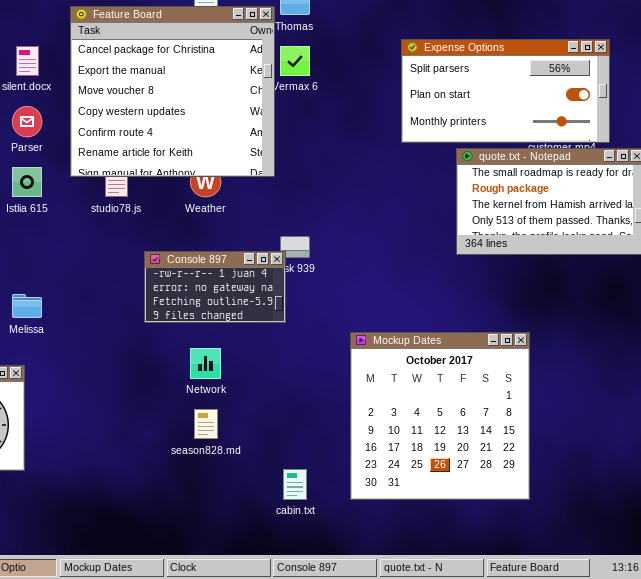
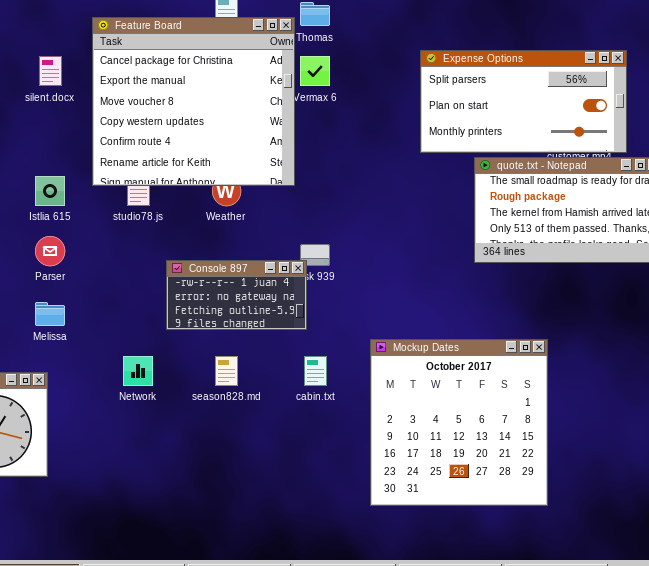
Parser: [12,106,42,137] -> [35,236,65,266], moved
Network: [190,348,221,379] -> [123,356,153,386], moved
season828.md: [194,409,218,439] -> [215,356,238,386], moved
cabin.txt: [283,469,307,500] -> [304,356,327,386], moved

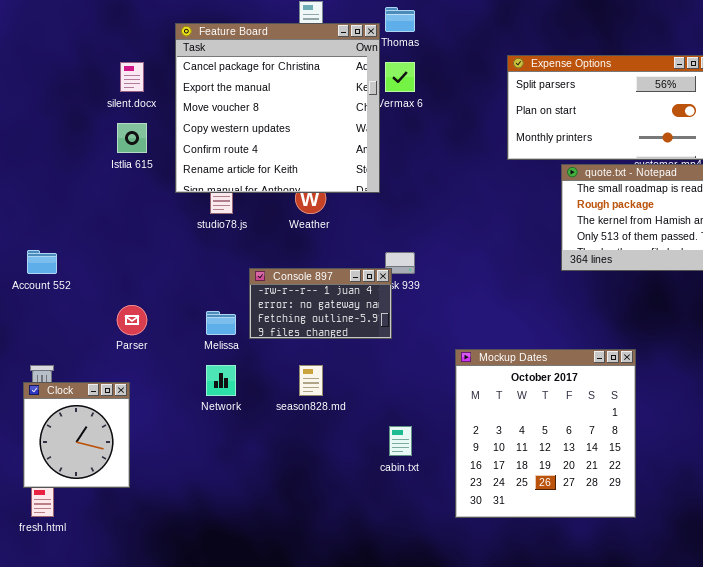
Istlia 615: [35,176,65,206] -> [117,123,147,153], moved
Parser: [35,236,65,266] -> [117,305,147,335], moved
Melissa: [35,302,65,326] -> [206,311,236,335], moved
cabin.txt: [304,356,327,386] -> [389,426,412,456], moved

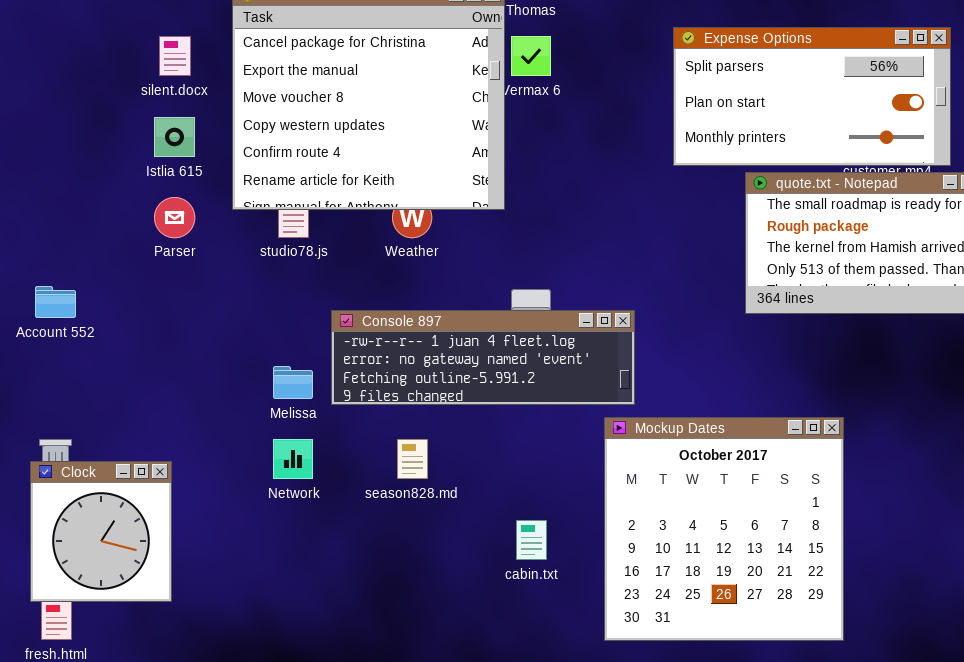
Console 897: [249,268,392,339] -> [331,310,635,405], resized
Parser: [117,305,147,335] -> [154,197,195,238], moved

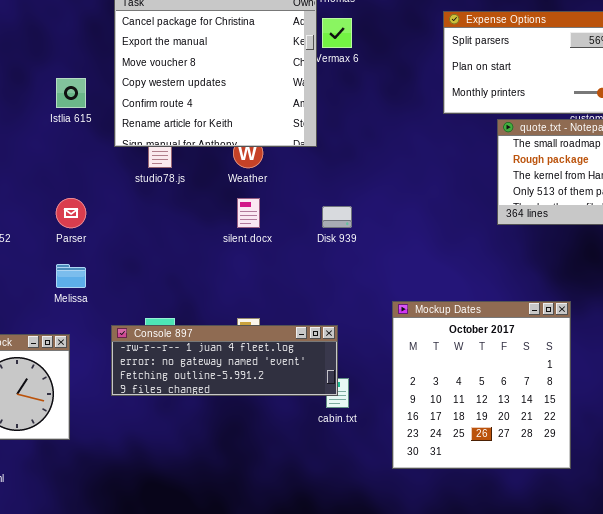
silent.docx: [159,36,191,76] -> [237,198,260,228], moved
Parser: [154,197,195,238] -> [56,198,86,228], moved
Console 897: [331,310,635,405] -> [111,325,338,396], moved
Melissa: [273,366,313,399] -> [56,264,86,288], moved

